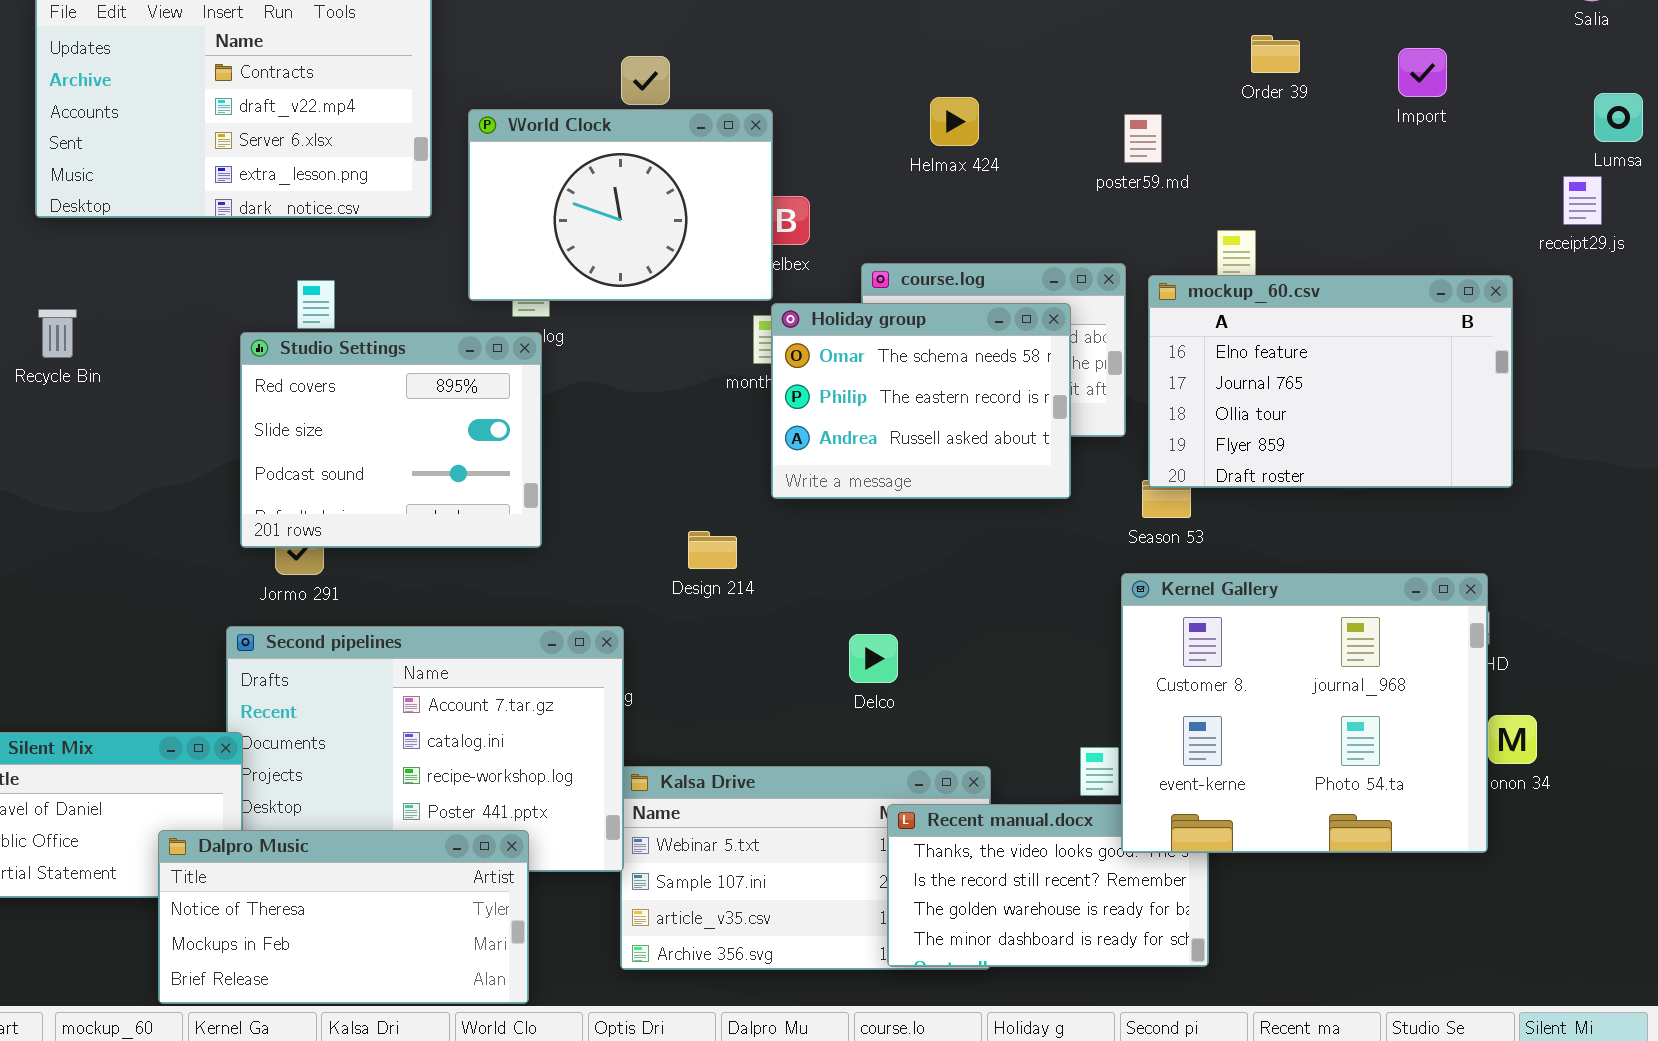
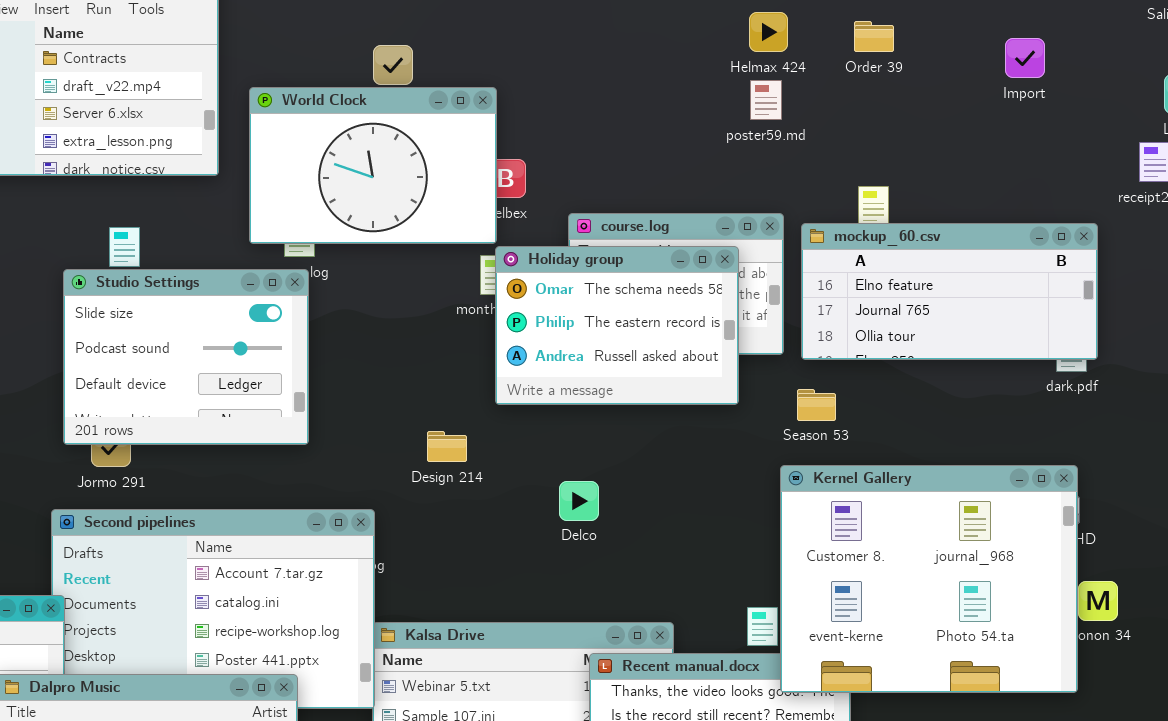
Order 39: [1251,35,1300,73] -> [854,21,894,52], moved
Helmax 424: [930,97,979,146] -> [749,12,788,52], moved
poster59.md: [1124,114,1162,163] -> [750,80,782,120], moved
mockup_60.csv: [1148,275,1513,488] -> [801,223,1098,360], resized
Studio Settings: [240,332,542,548] -> [63,269,309,445], scrolled down 1 row
Delco: [849,634,898,683] -> [559,481,599,521], moved

